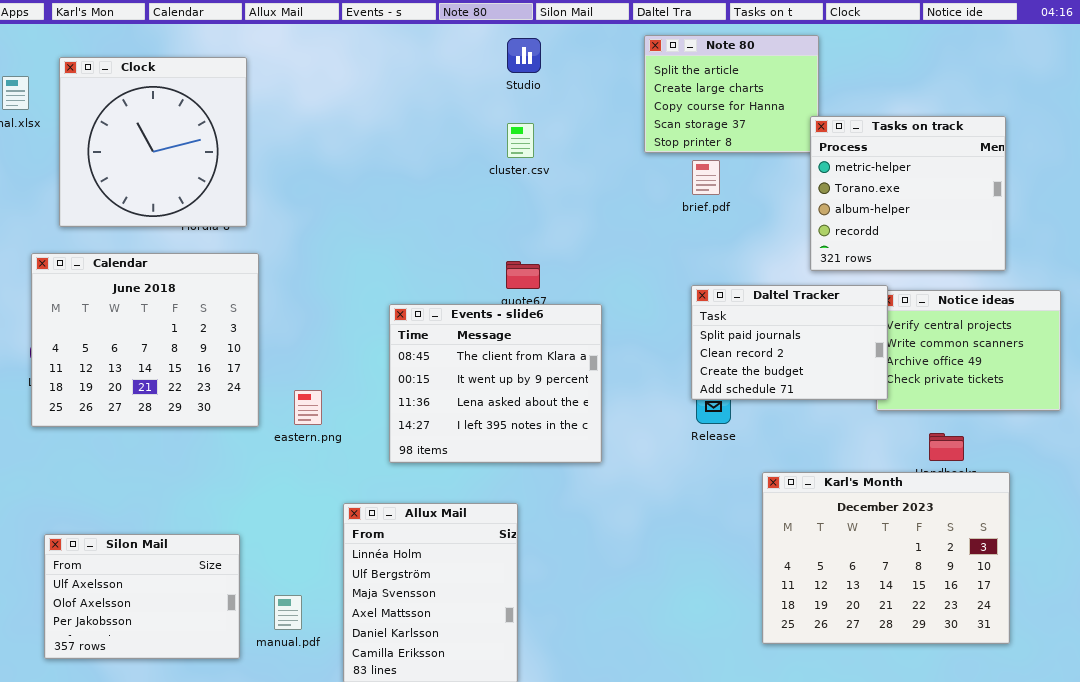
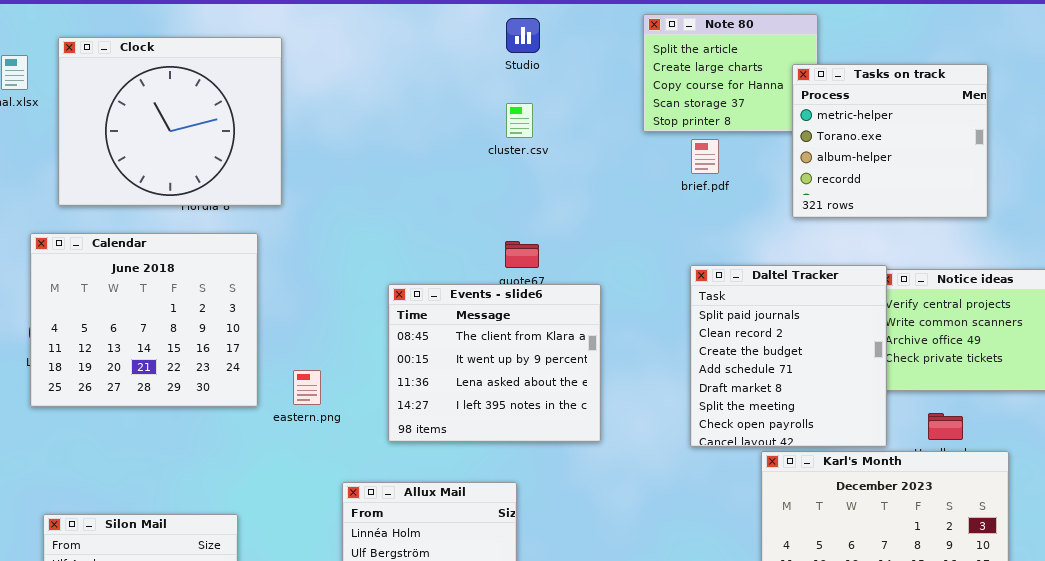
Clock: [59,57,247,227] -> [58,37,282,206], resized
Tasks on track: [810,116,1006,271] -> [792,64,988,218], moved
Daltel Tracker: [691,285,888,400] -> [690,265,887,447], resized

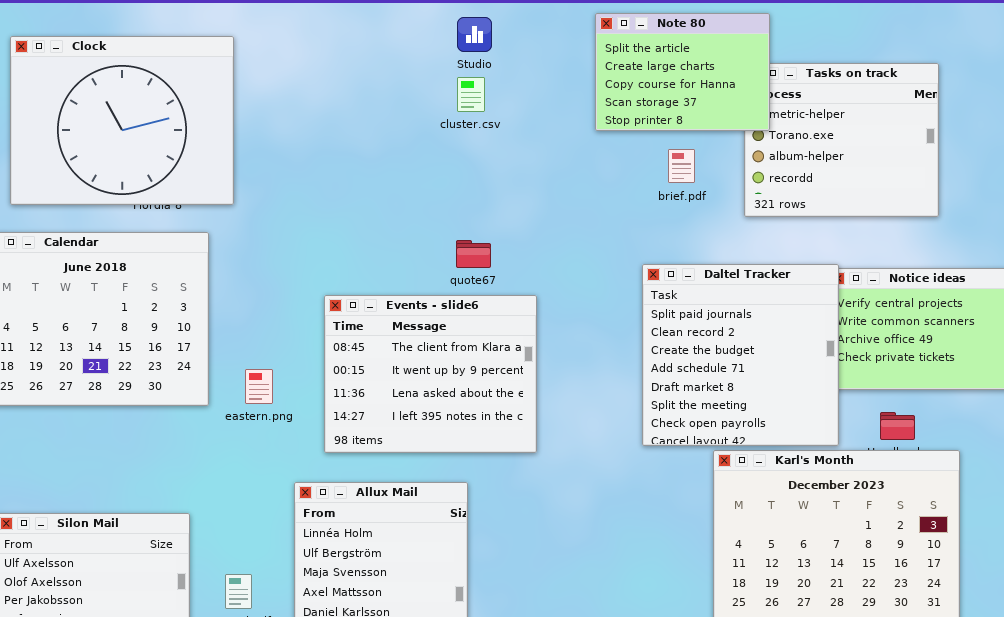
Note 80: [643,14,818,132] -> [595,13,770,131], raised
cluster.csv: [506,103,533,138] -> [457,77,485,112], moved
brief.pdf: [691,139,719,174] -> [668,149,695,183], moved
Events - slide6: [388,284,601,442] -> [324,295,537,453], moved

